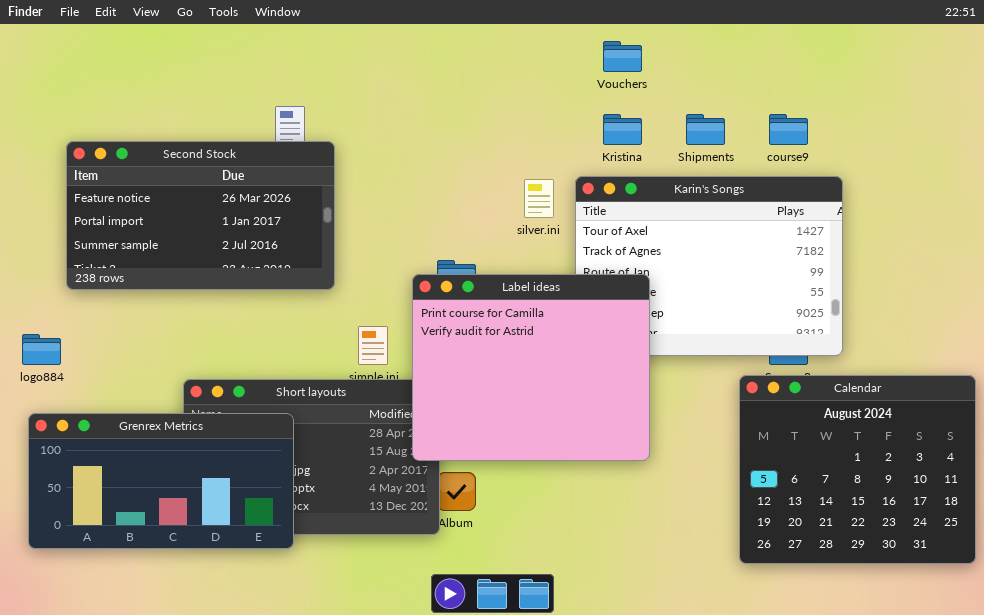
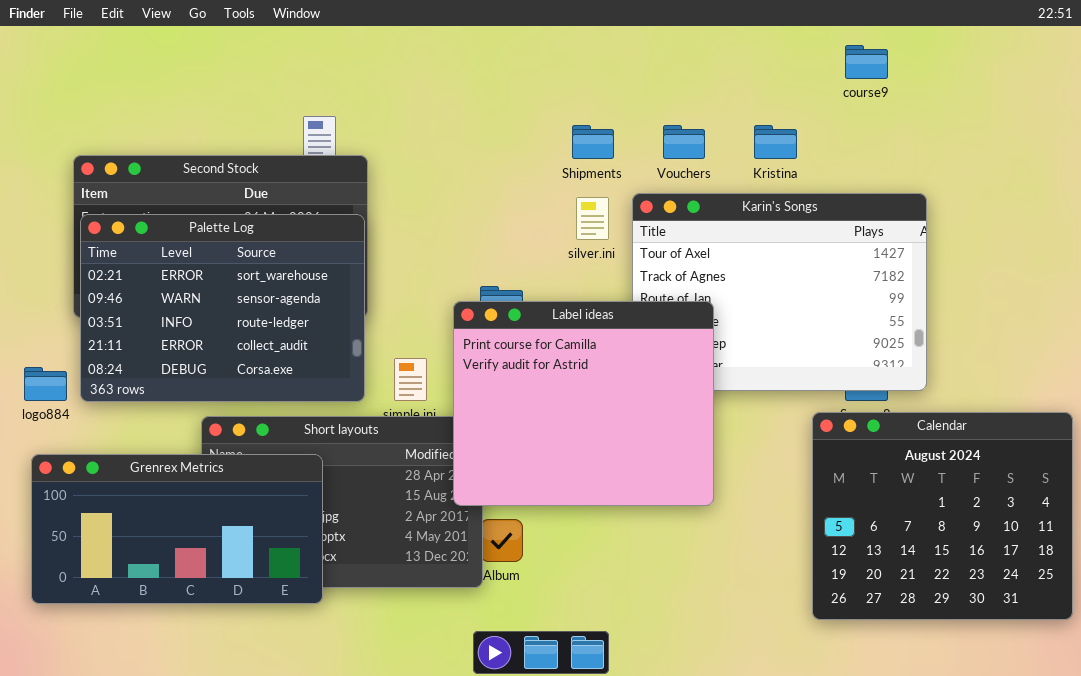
Vouchers: [603,41,642,72] -> [663,125,705,159], moved
Kristina: [603,114,642,145] -> [754,125,797,159], moved
Shipments: [686,114,725,145] -> [572,125,614,159], moved
course9: [769,114,808,145] -> [845,45,888,79], moved
Palette Log: none -> [80,214,365,402], opened

